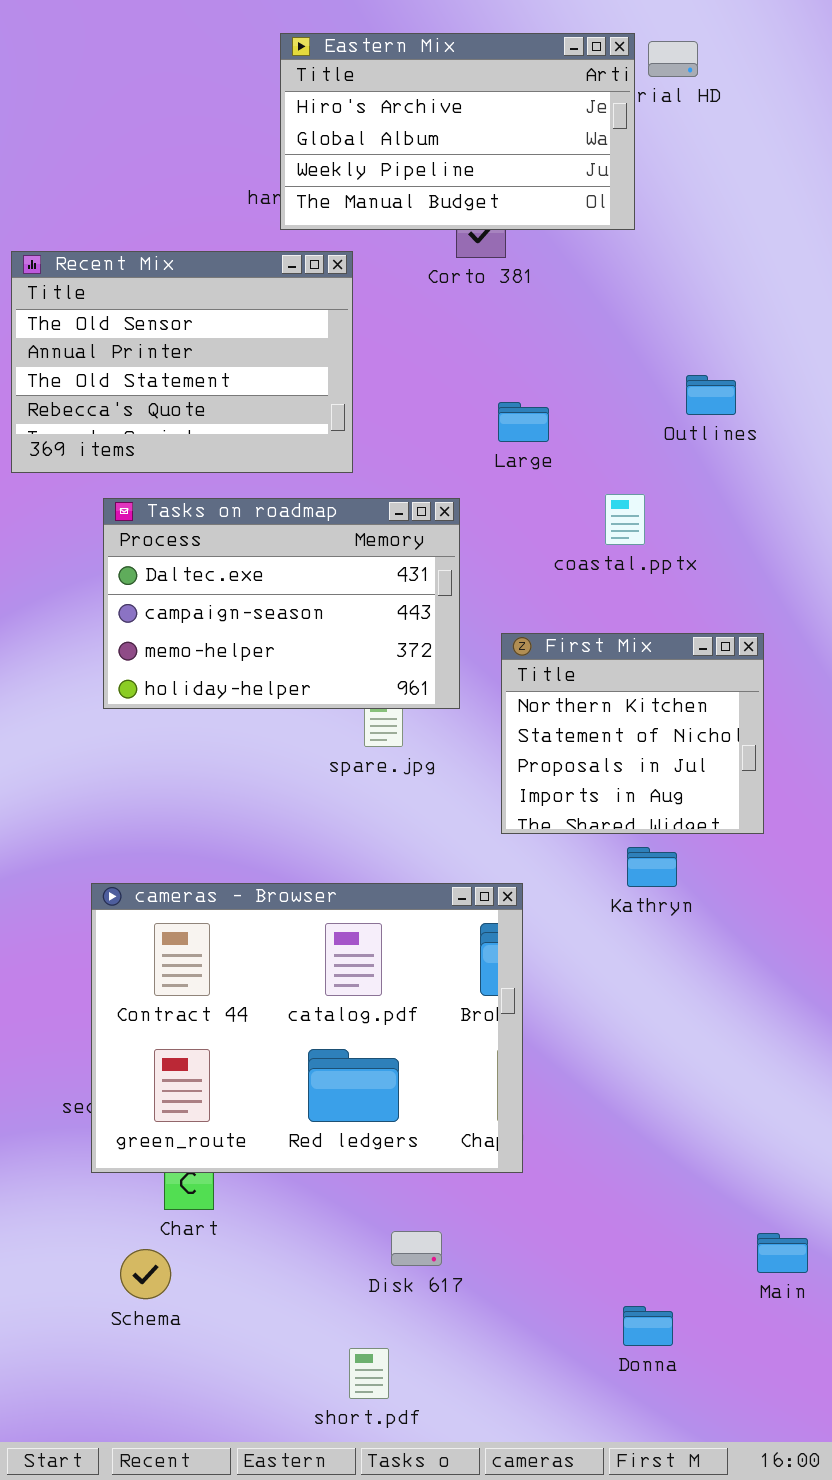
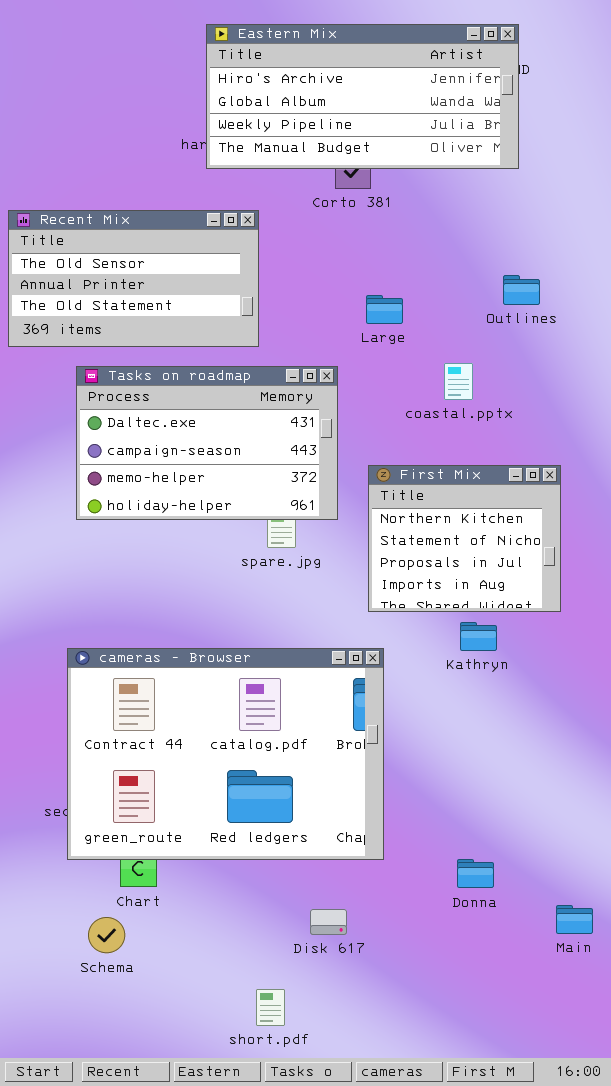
Eastern Mix: [280,33,635,230] -> [206,24,519,169], resized
Recent Mix: [11,251,353,473] -> [8,210,259,347], resized
Disk 617: [391,1231,442,1266] -> [310,909,347,935], moved
Donna: [623,1306,673,1346] -> [457,859,494,888], moved

